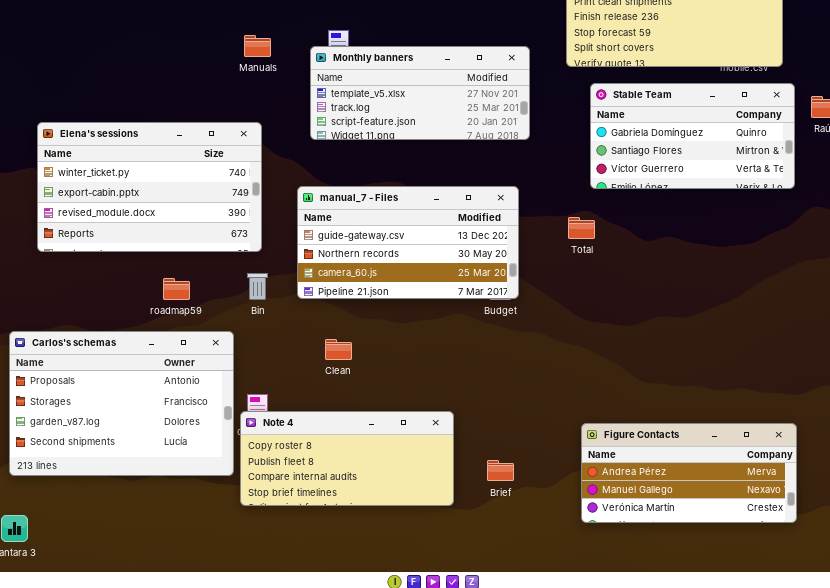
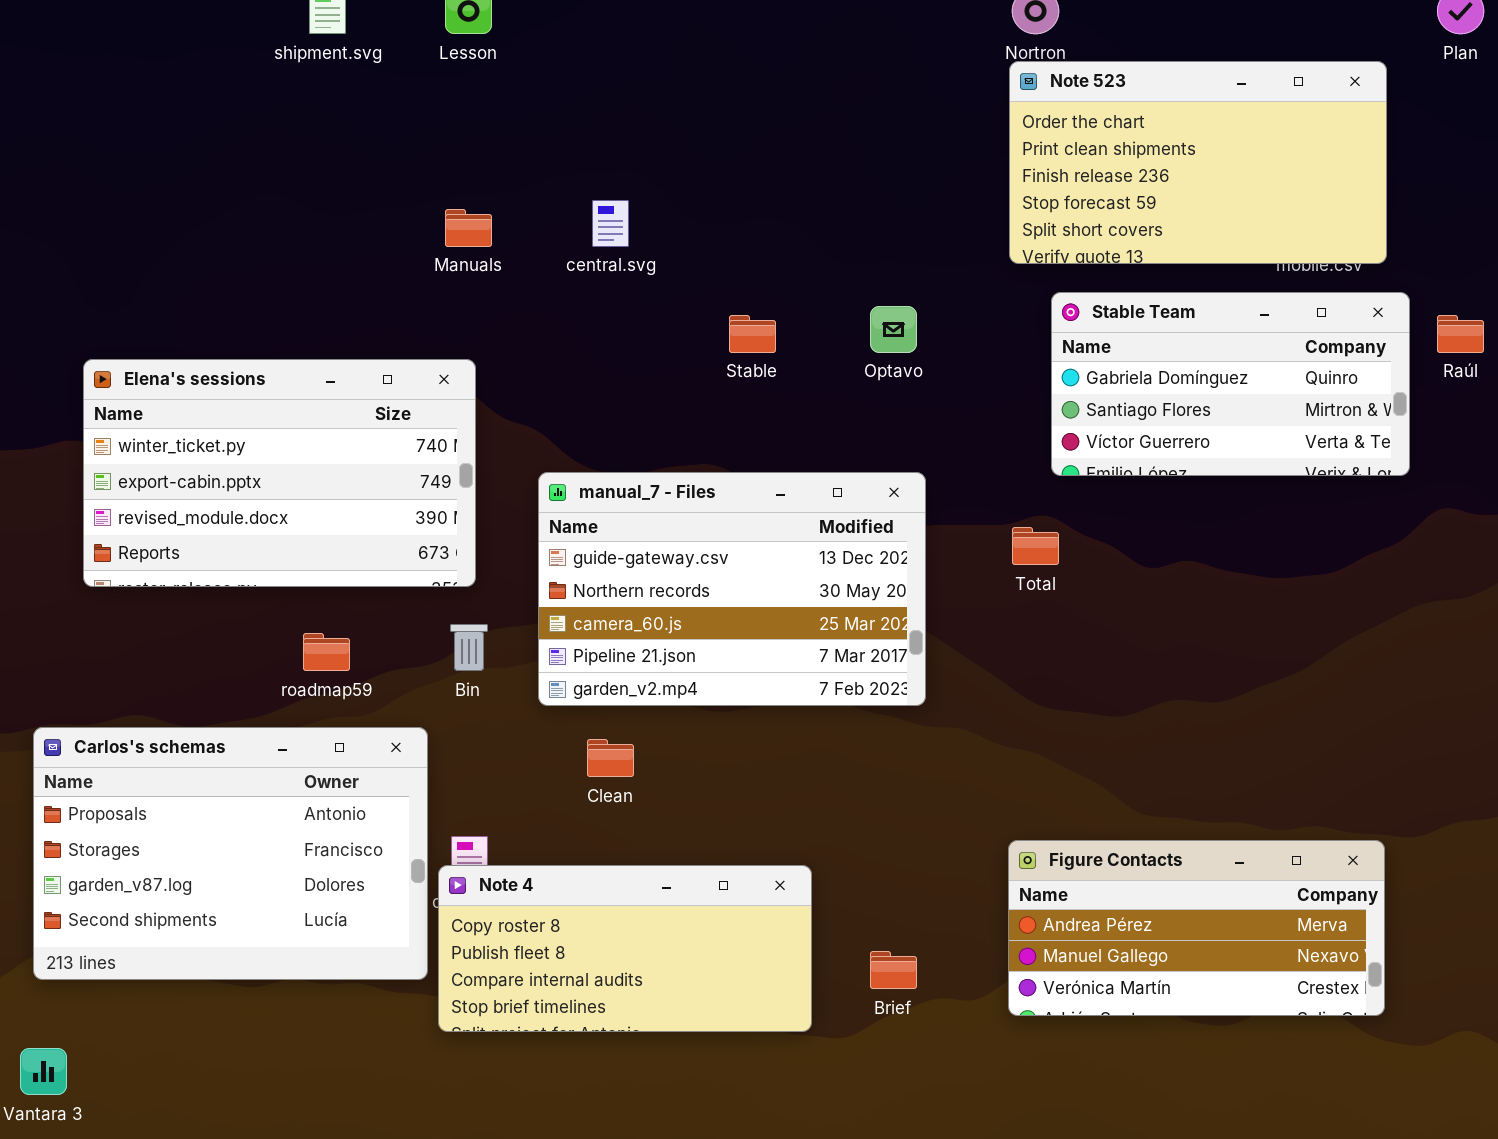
Monthly banners: [310,46,530,140] -> none, closed
manual_7 - Files: [297,186,519,299] -> [538,472,926,706], resized
Figure Contacts: [581,423,797,523] -> [1008,840,1385,1016], moved

